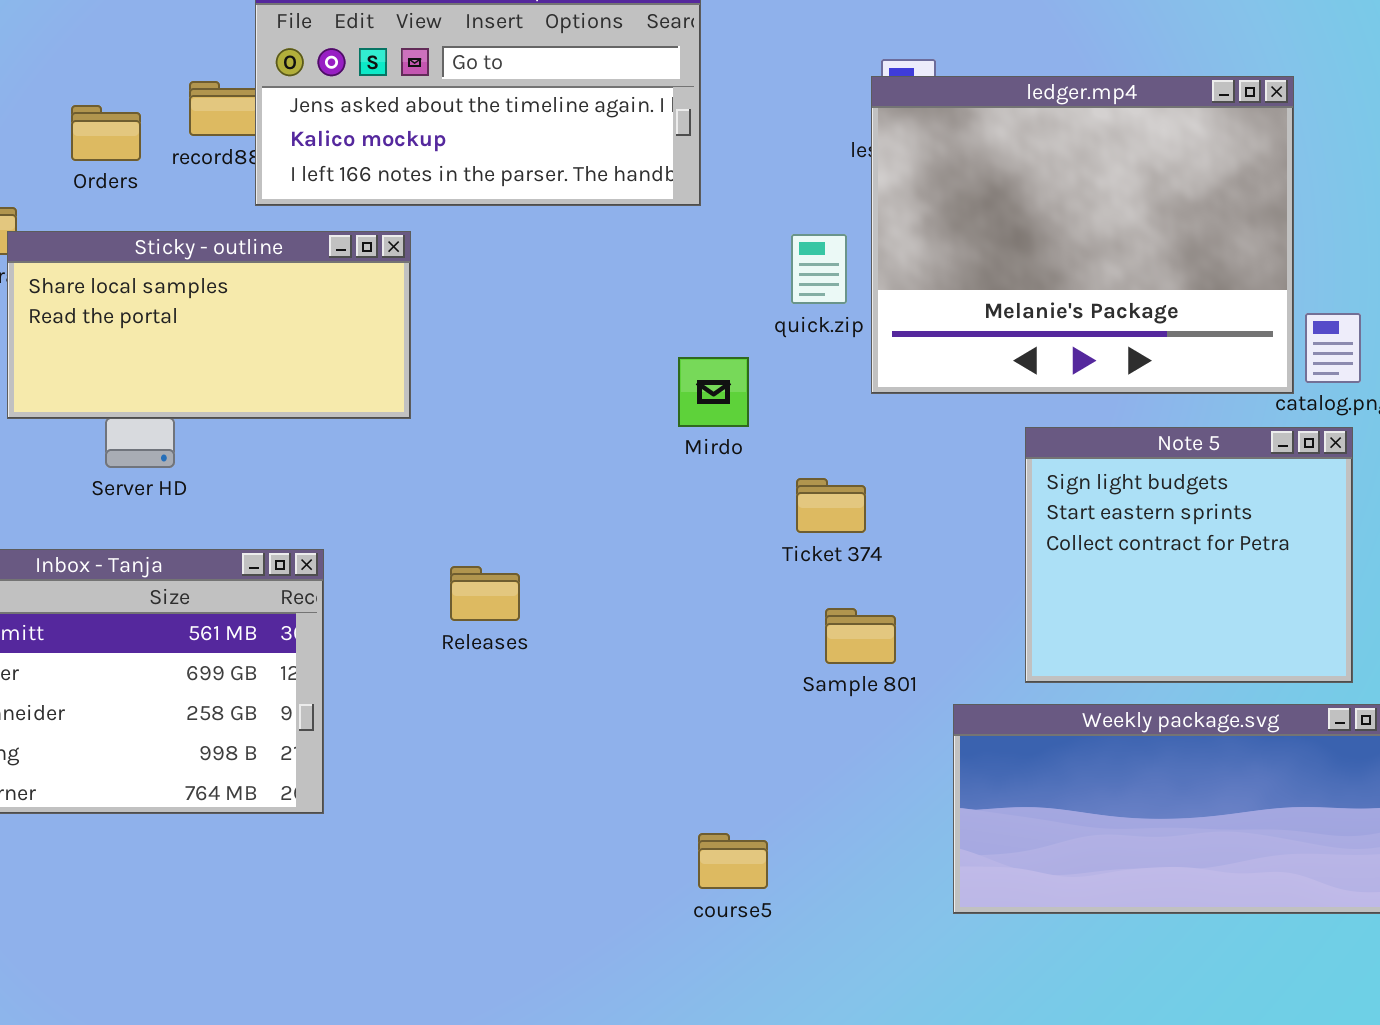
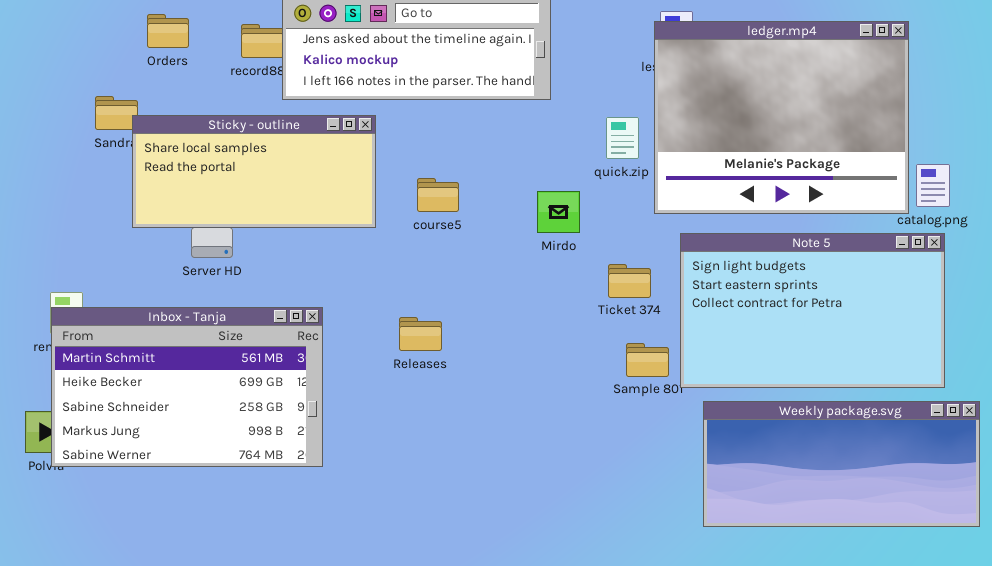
Orders: [71,105,141,161] -> [147,14,189,48], moved
Note 5: [1025,427,1353,683] -> [680,233,945,388], resized
course5: [698,833,768,889] -> [417,178,459,212], moved

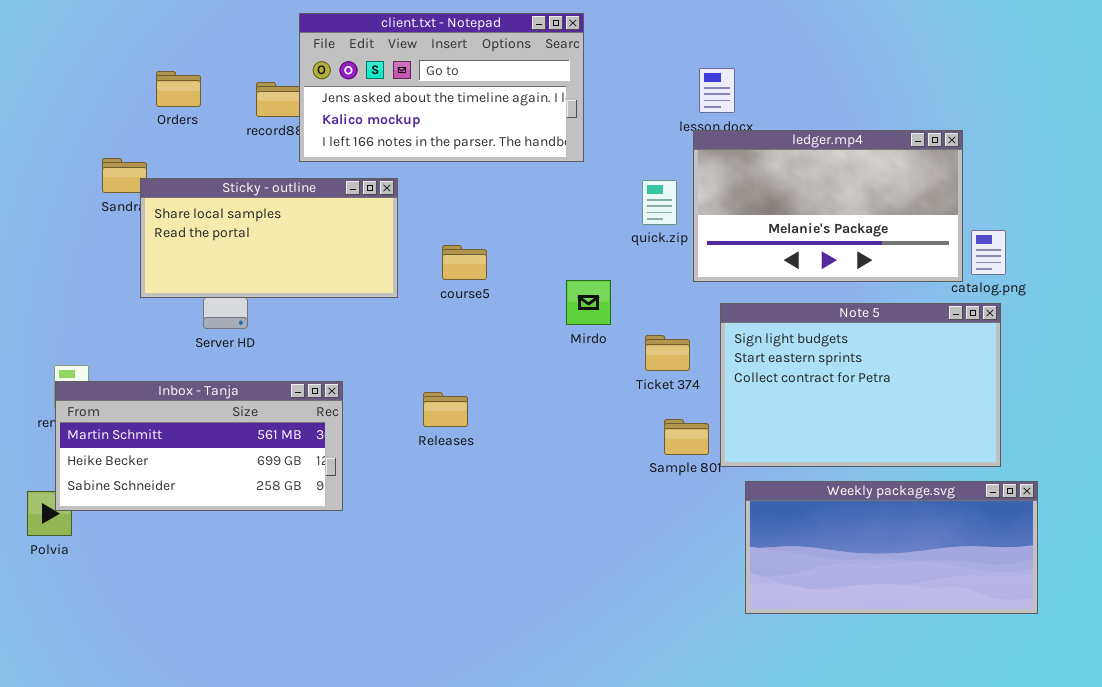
ledger.mp4: [654,21,909,214] -> [693,130,963,282], resized
Mirdo: [537,191,580,233] -> [566,280,611,325], moved
Inbox - Tanja: [51,307,323,467] -> [55,381,343,511], resized

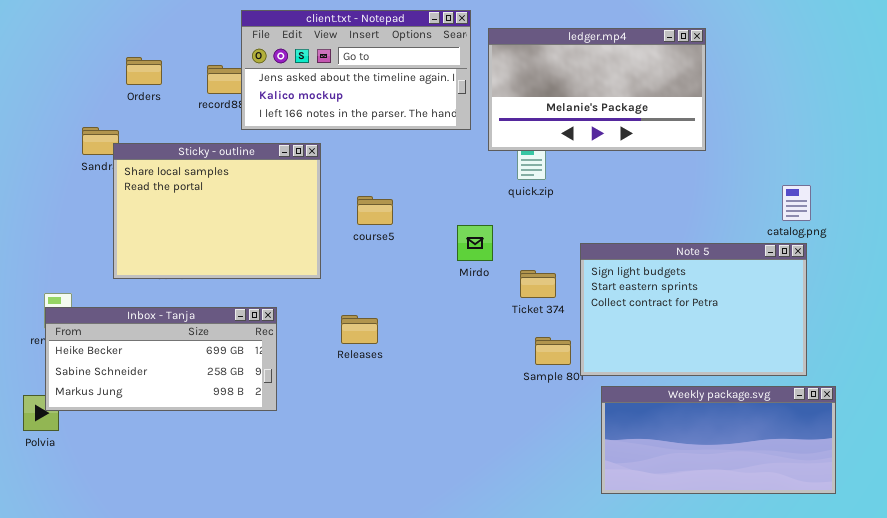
ledger.mp4: [693,130,963,282] -> [488,28,706,151], moved
Sticky - outline: [140,178,398,298] -> [113,143,321,279], resized
Inbox - Tanja: [55,381,343,511] -> [45,307,277,411], scrolled down 1 row

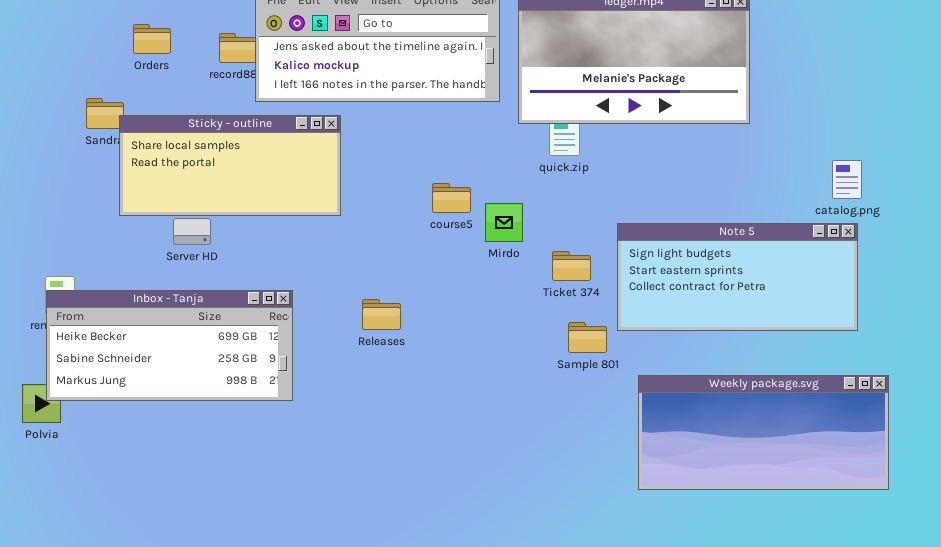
Sticky - outline: [113,143,321,279] -> [119,115,341,216], resized
course5: [357,196,393,225] -> [432,183,471,213], moved
Note 5: [580,243,807,376] -> [617,223,858,331], resized

